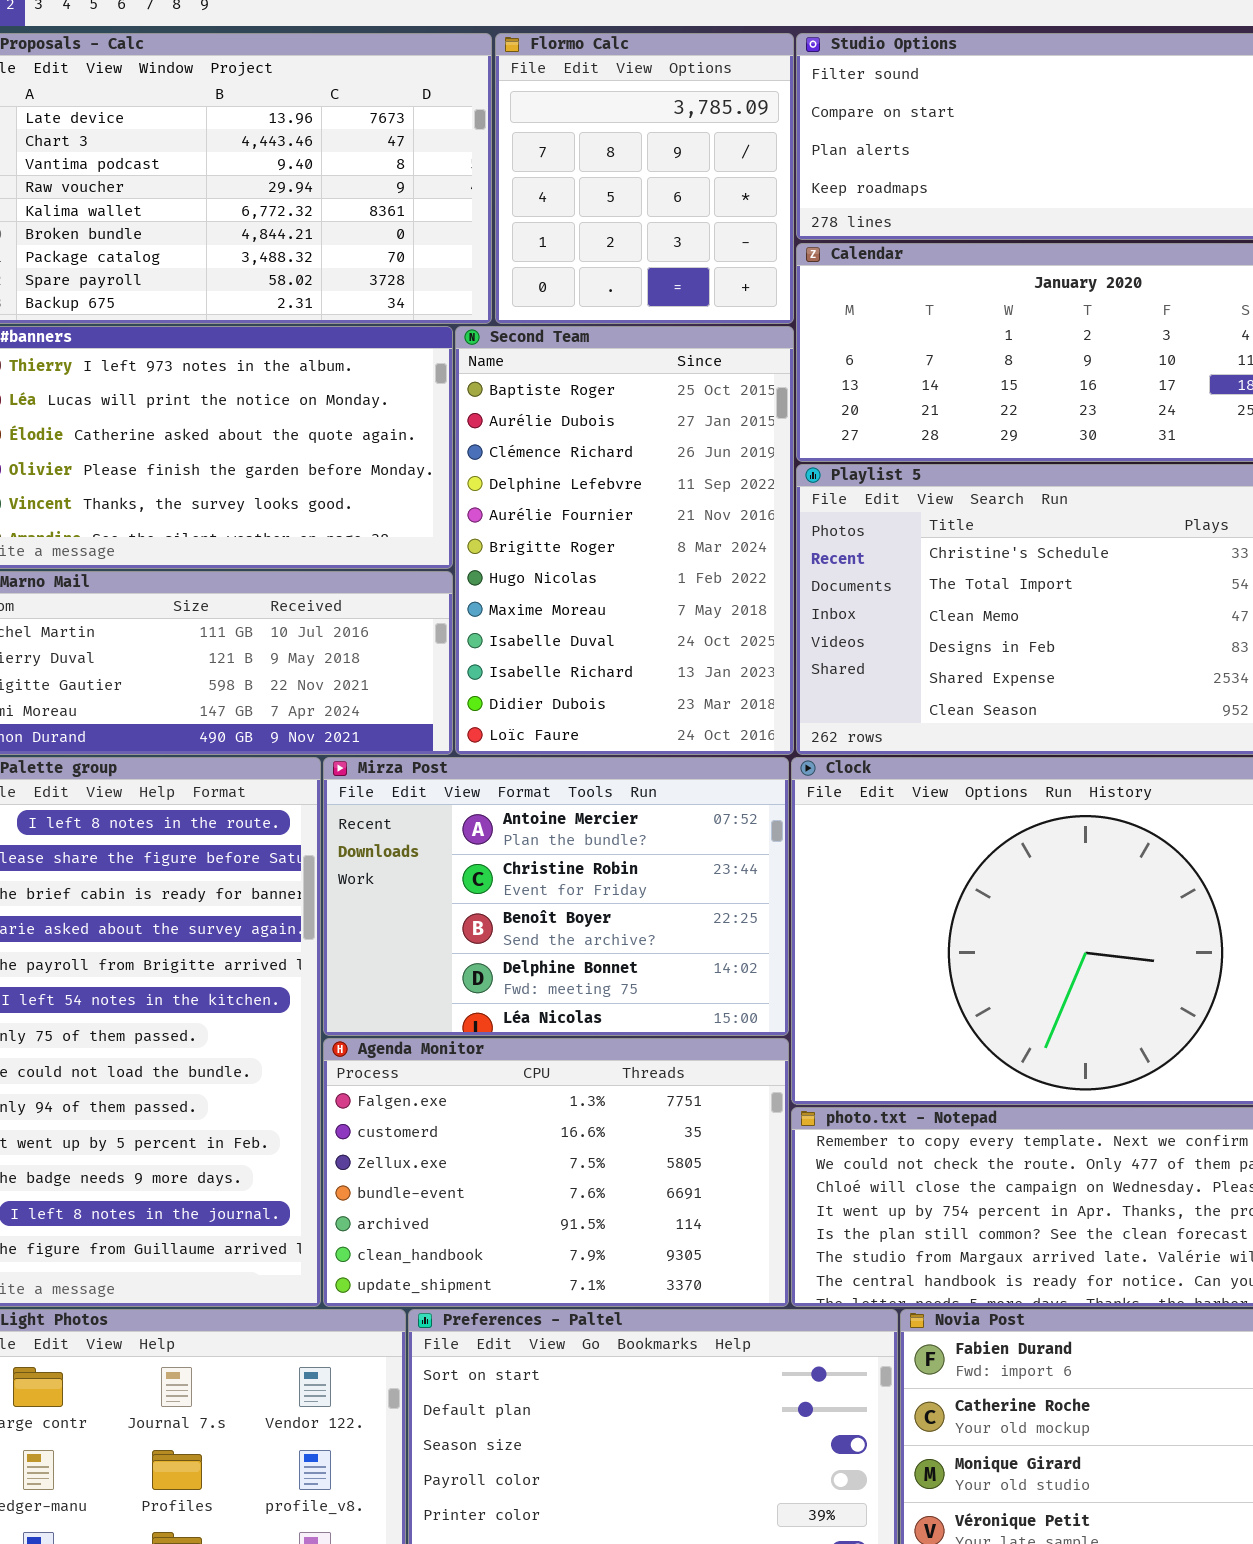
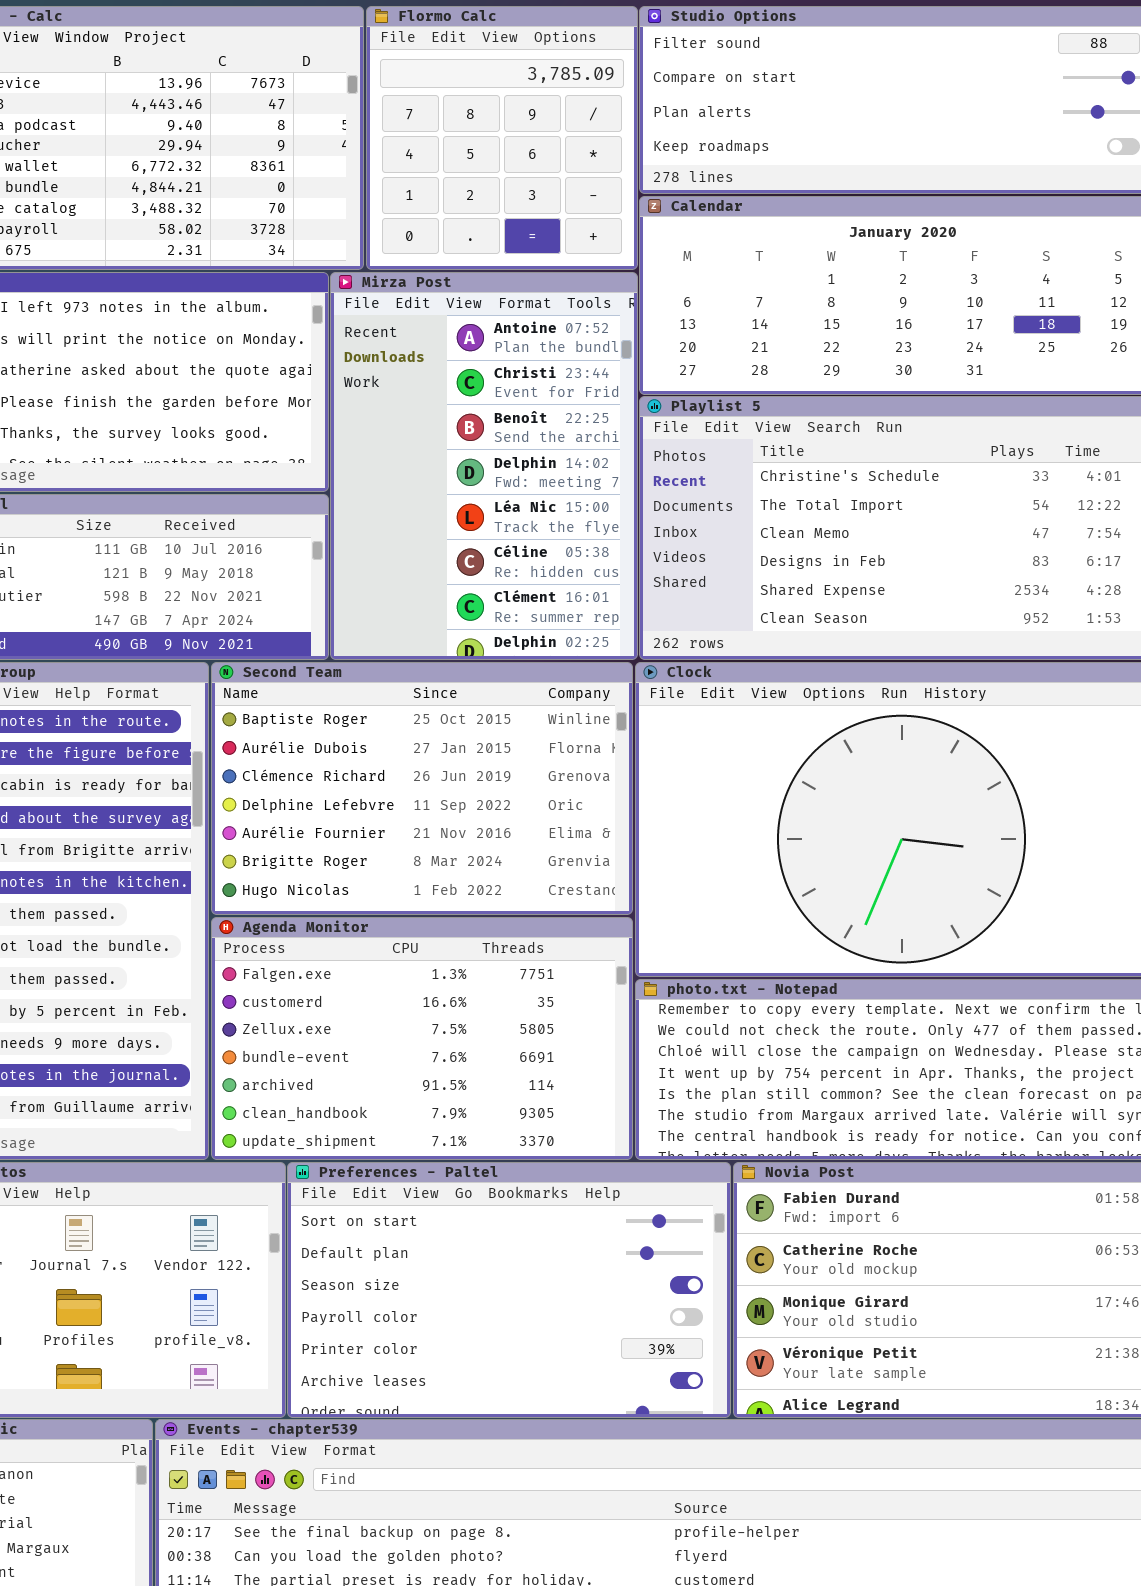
Second Team: [455,326,794,755] -> [211,662,633,915], moved, resized
Mirza Post: [323,757,789,1036] -> [330,272,638,660], moved, resized

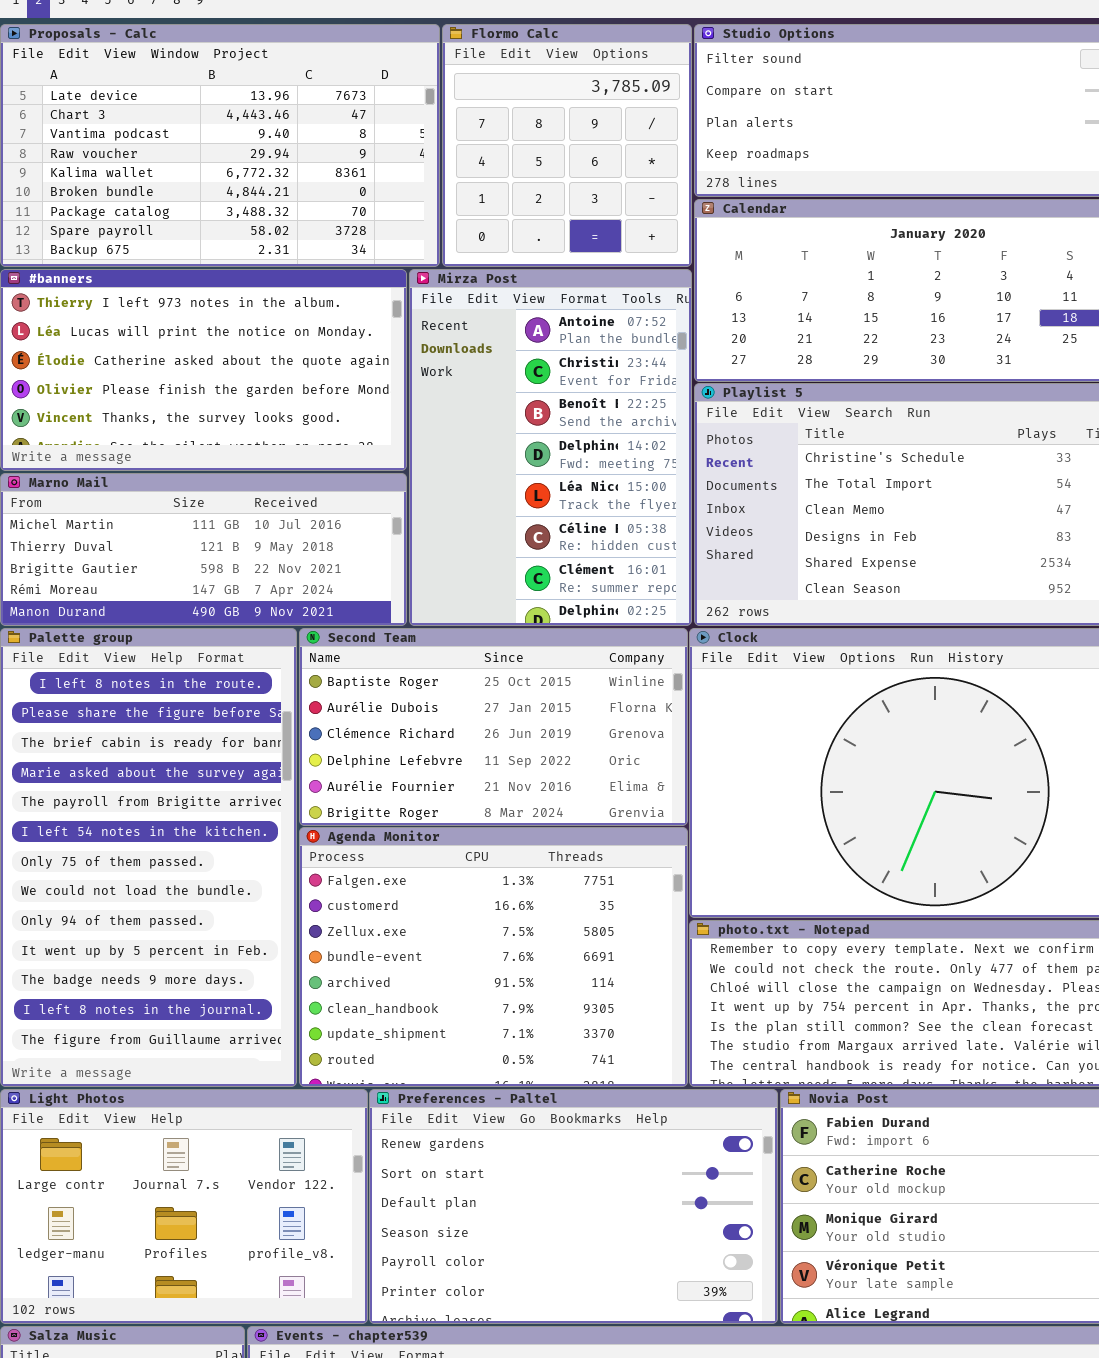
Second Team: [211,662,633,915] -> [299,628,688,826], resized
Agenda Monitor: [211,917,633,1160] -> [299,827,688,1087], resized
Preferences - Paltel: [287,1162,731,1418] -> [369,1089,778,1324], scrolled up 1 row

